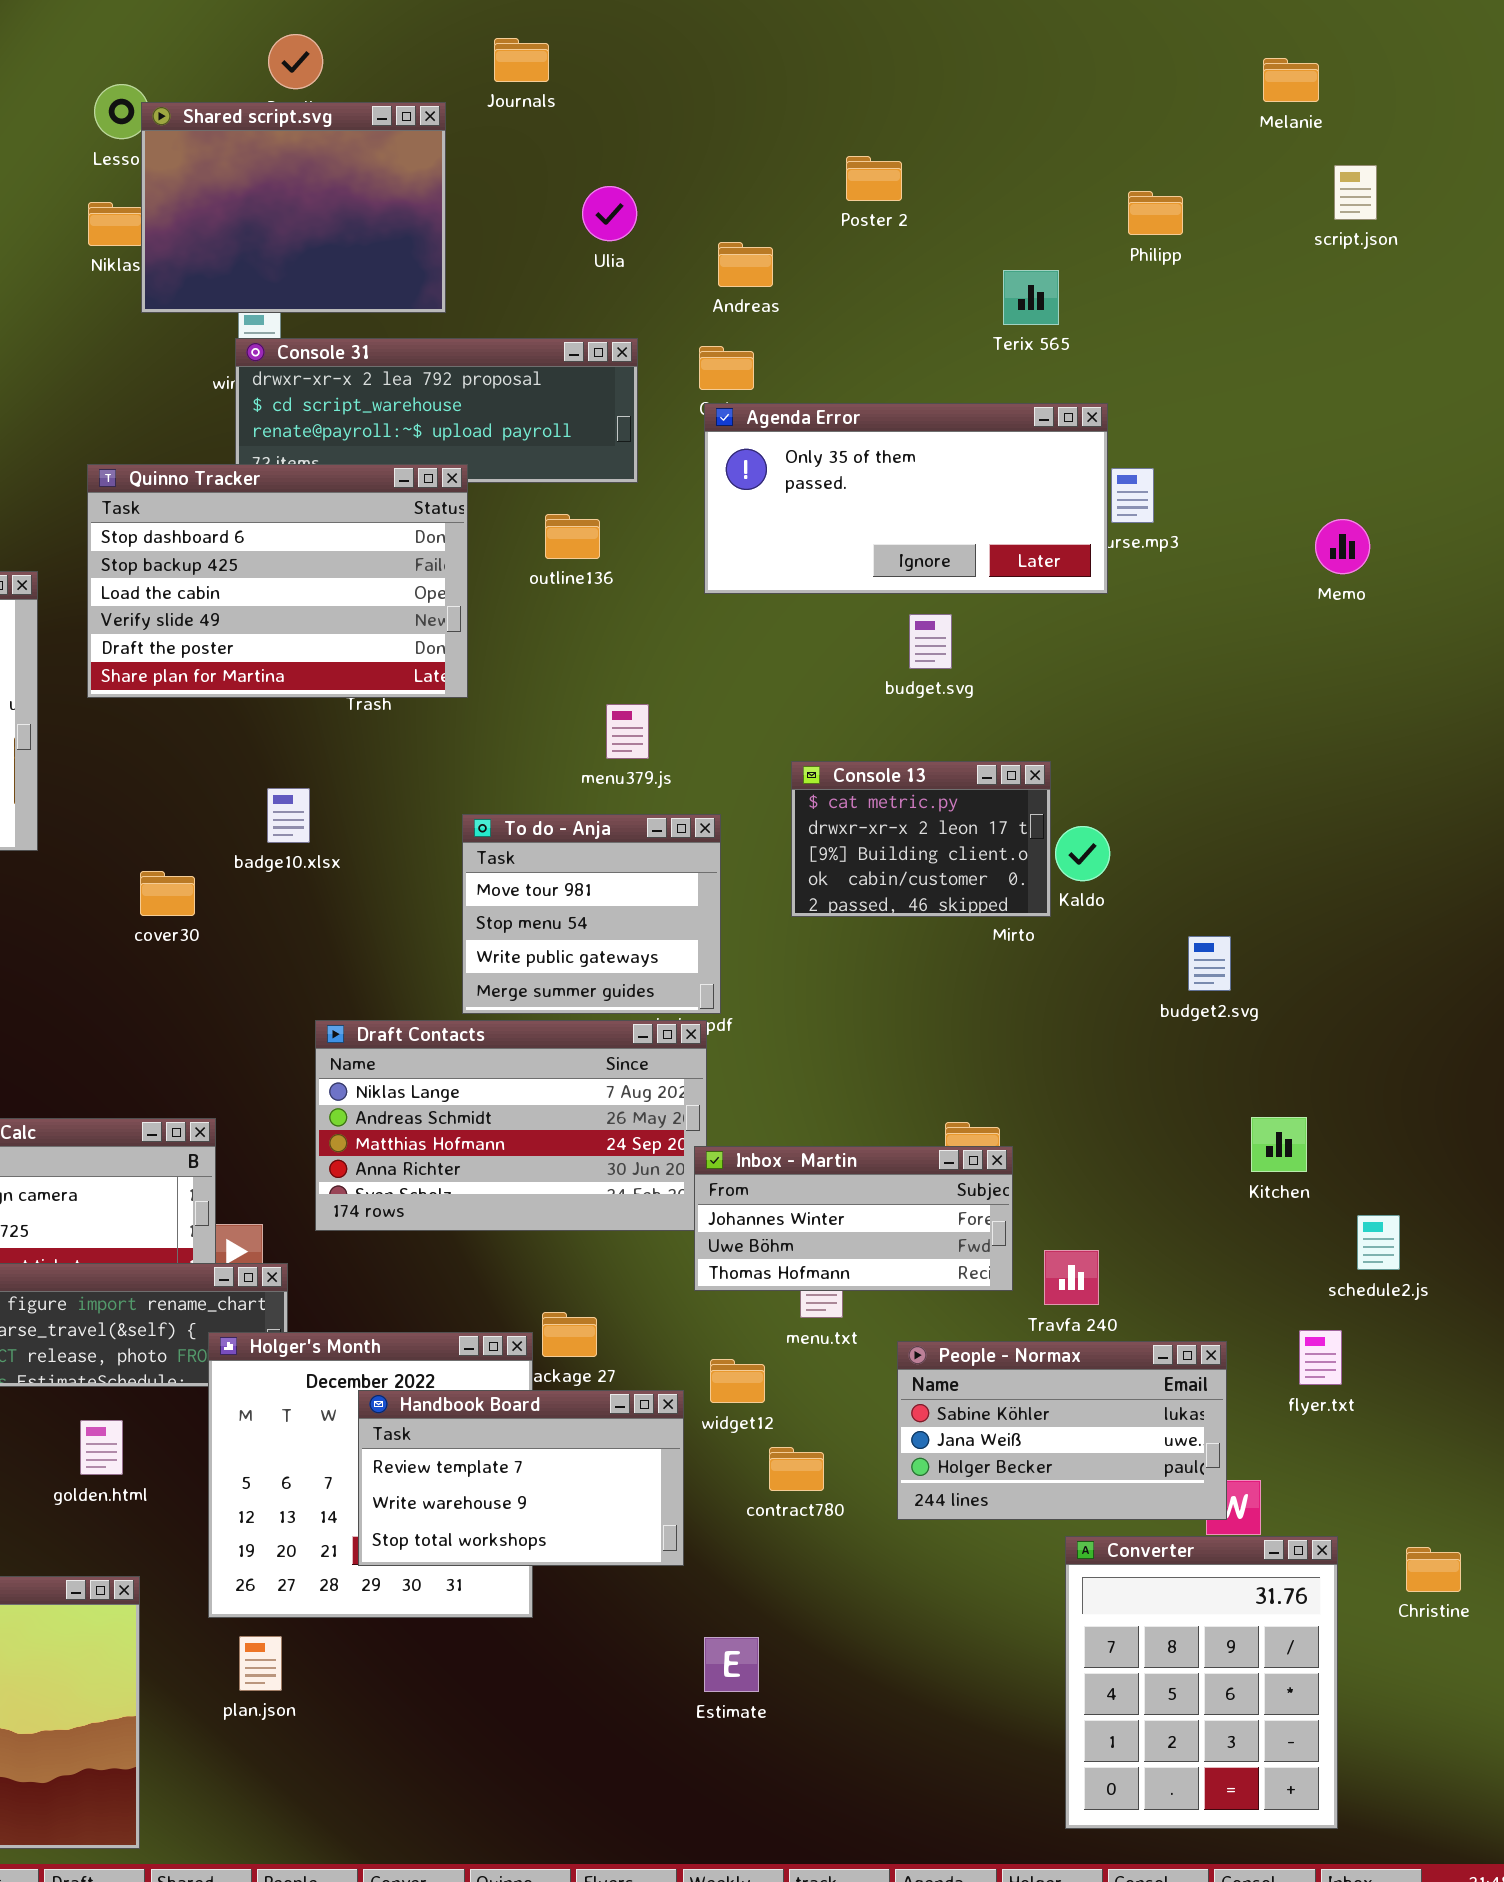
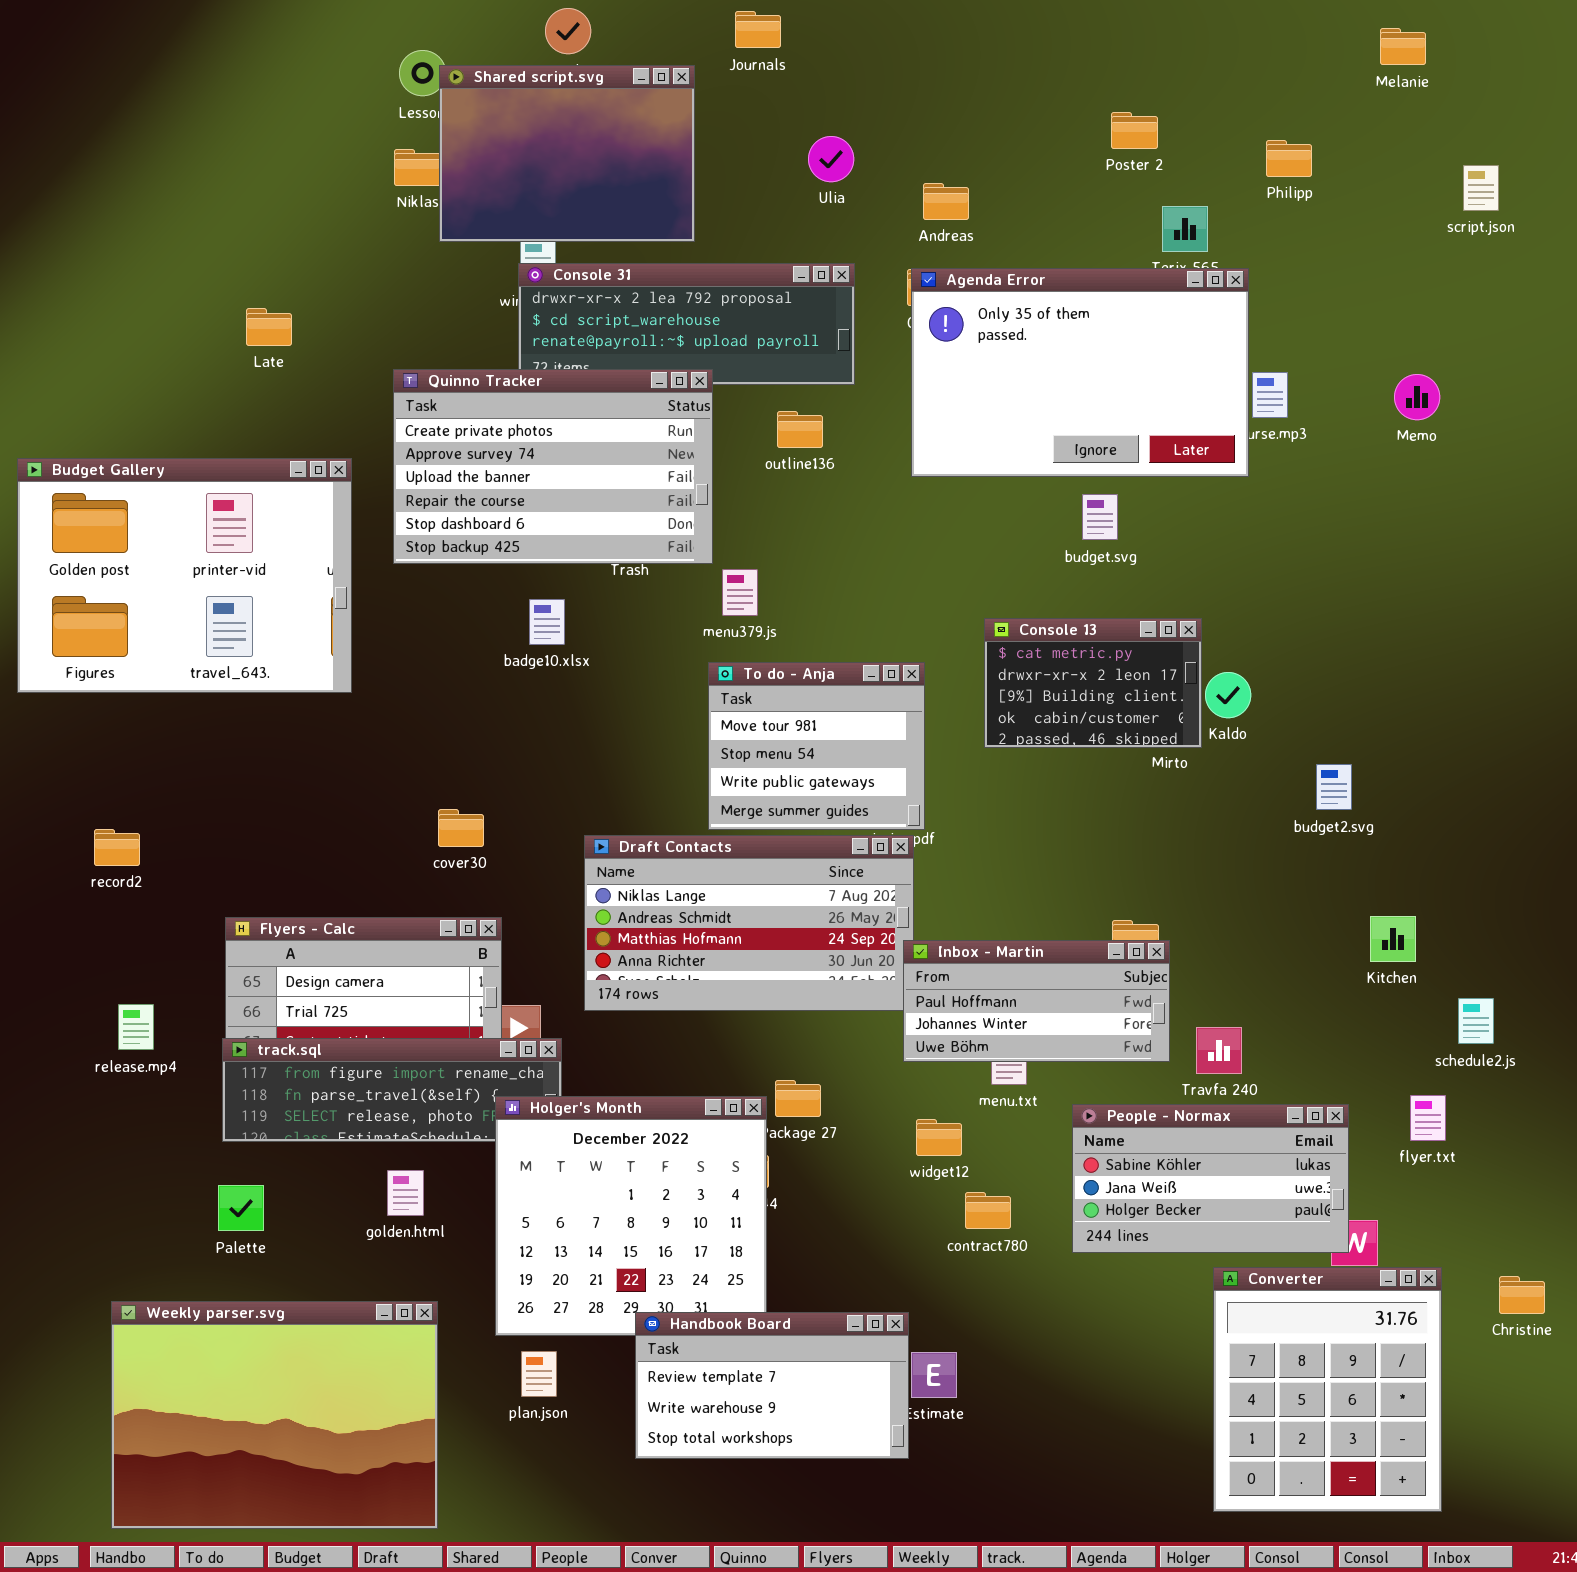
Poster 2: [846,156,902,201] -> [1111,112,1158,149], moved
script.json: [1334,165,1377,220] -> [1463,165,1499,211], moved
Agenda Error: [704,403,1108,594] -> [911,268,1249,477], resized
Quinno Tracker: [87,464,468,698] -> [393,369,713,564], scrolled up 4 rows
Memo: [1315,519,1370,574] -> [1394,374,1440,420], moved
menu379.js: [606,704,649,759] -> [722,569,758,616], moved
badge10.xlsx: [267,788,310,843] -> [529,599,565,645], moved
cover30: [140,871,195,916] -> [438,809,484,847], moved
Inbox - Martin: [694,1146,1013,1291] -> [903,940,1170,1062], scrolled up 1 row
Handbook Board: [358,1390,684,1566] -> [635,1312,909,1459], moved

